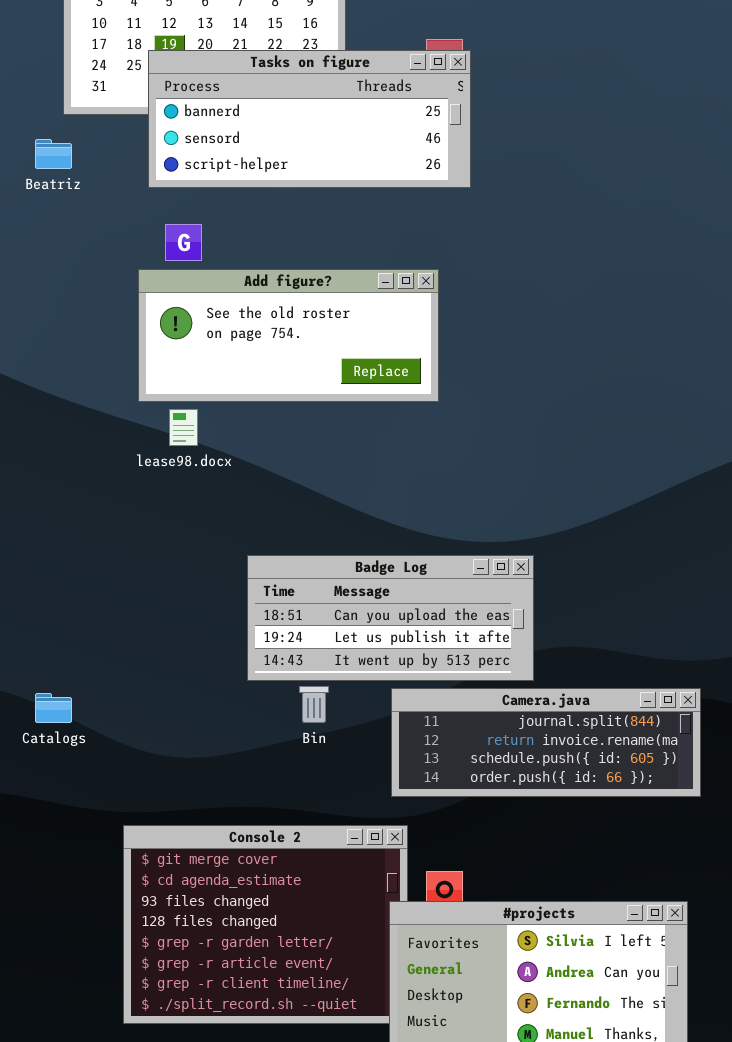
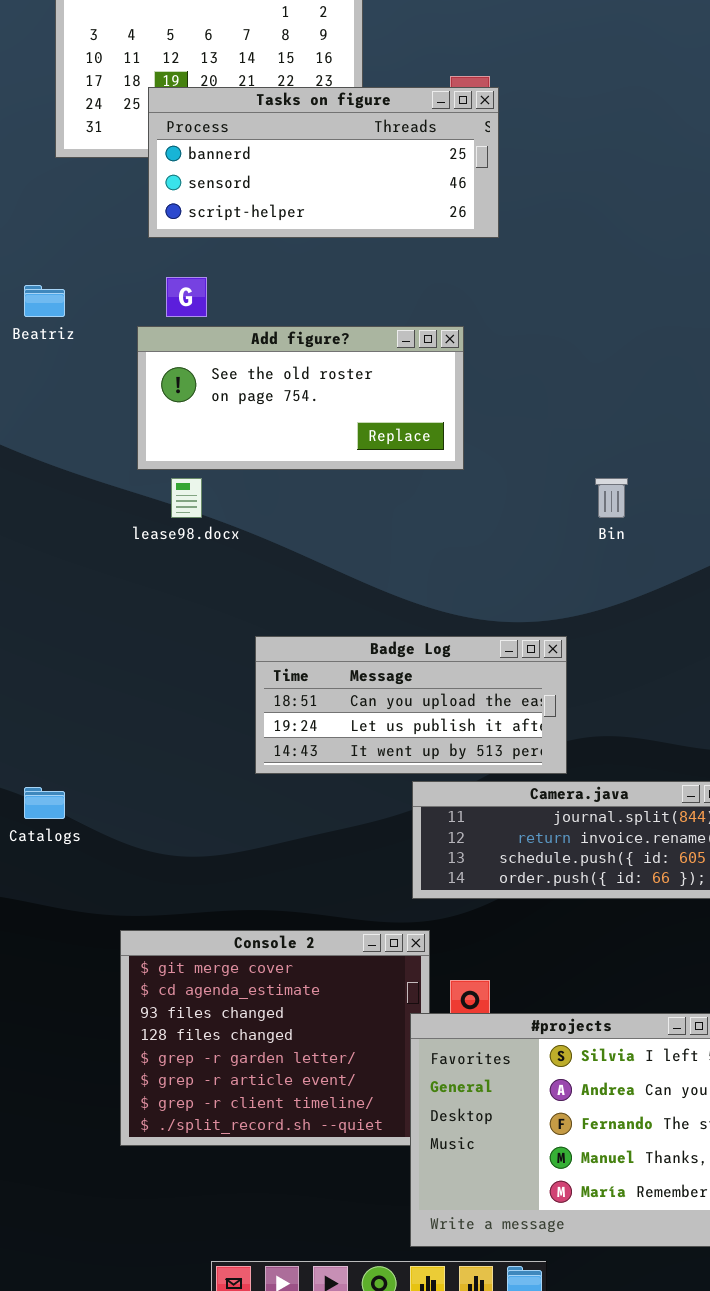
Beatriz: [35,139,72,169] -> [24,285,65,317], moved
Bin: [299,686,329,723] -> [595,478,628,518], moved

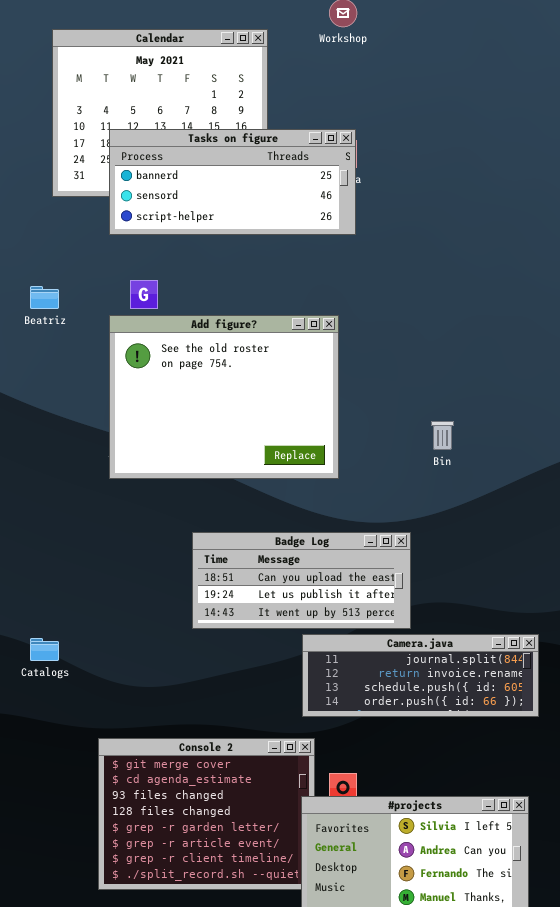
Tasks on figure: [148,87,499,238] -> [109,129,356,235], moved
Add figure?: [137,326,464,470] -> [109,315,339,479], resized

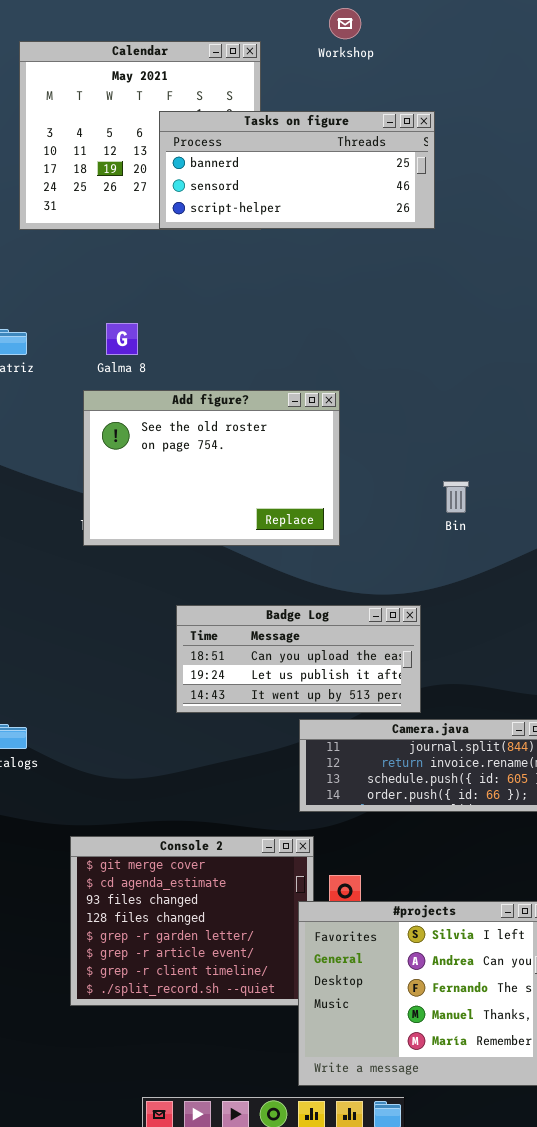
Tasks on figure: [109,129,356,235] -> [159,111,435,229], moved
Add figure?: [109,315,339,479] -> [83,390,340,546], resized

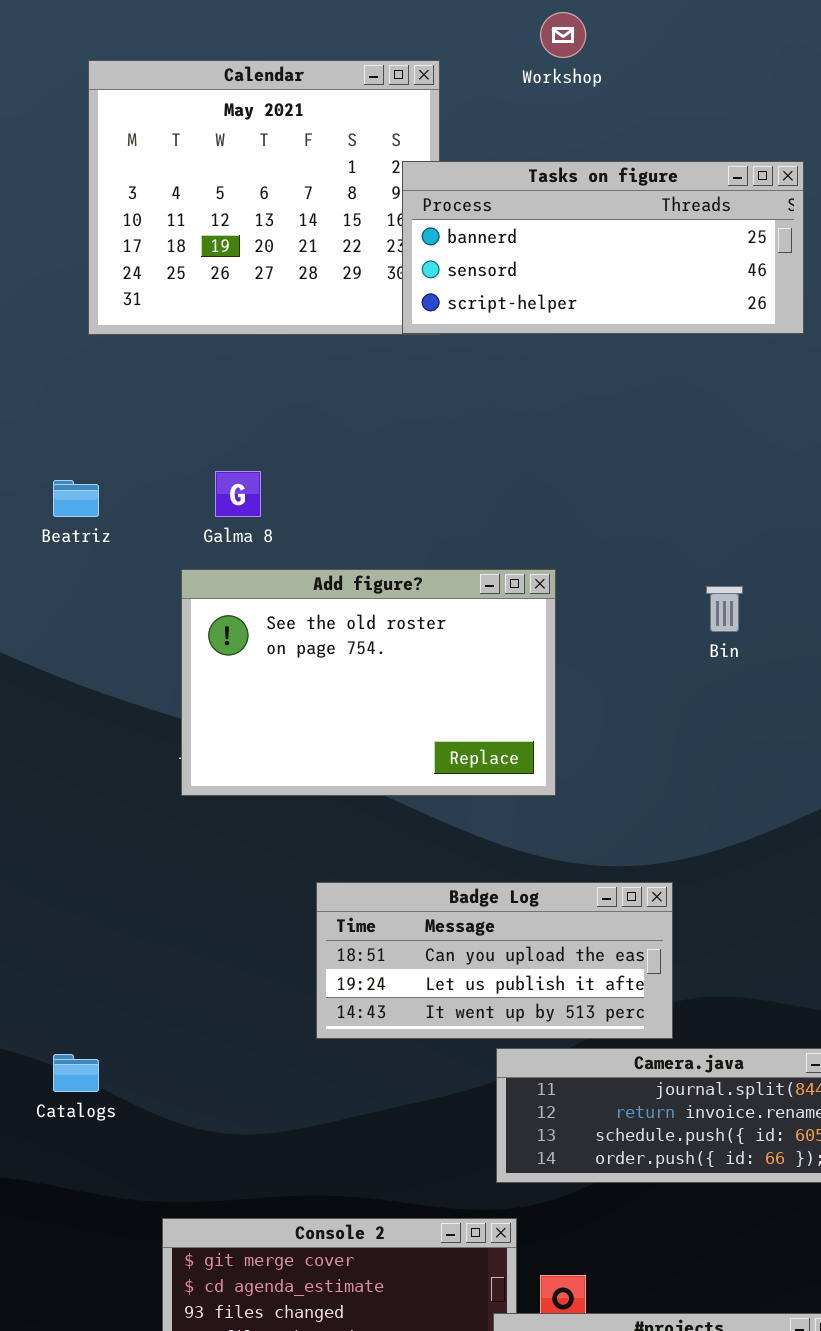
Tasks on figure: [159,111,435,229] -> [402,161,804,334], moved
Bin: [443,481,469,513] -> [706,586,743,632], moved

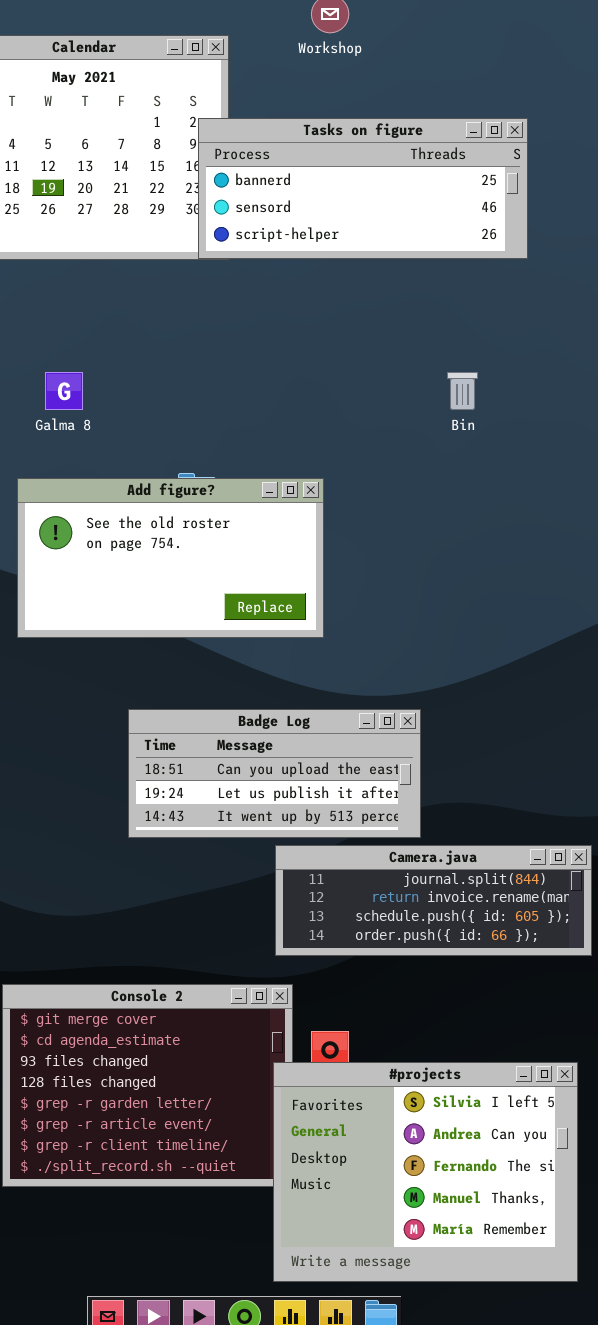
Add figure?: [181,569,556,796] -> [17,478,324,638], resized
Bin: [706,586,743,632] -> [447,372,478,410], moved

